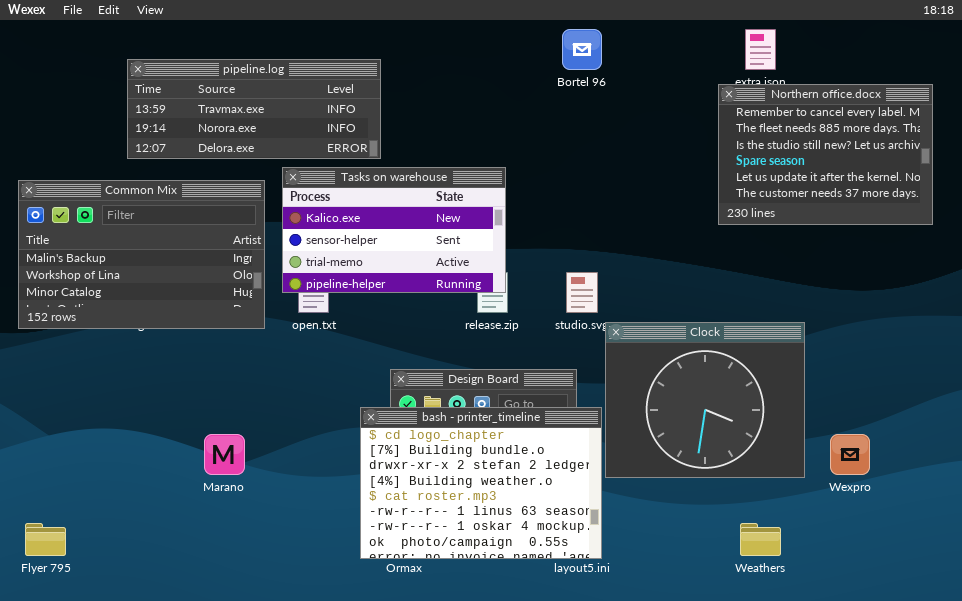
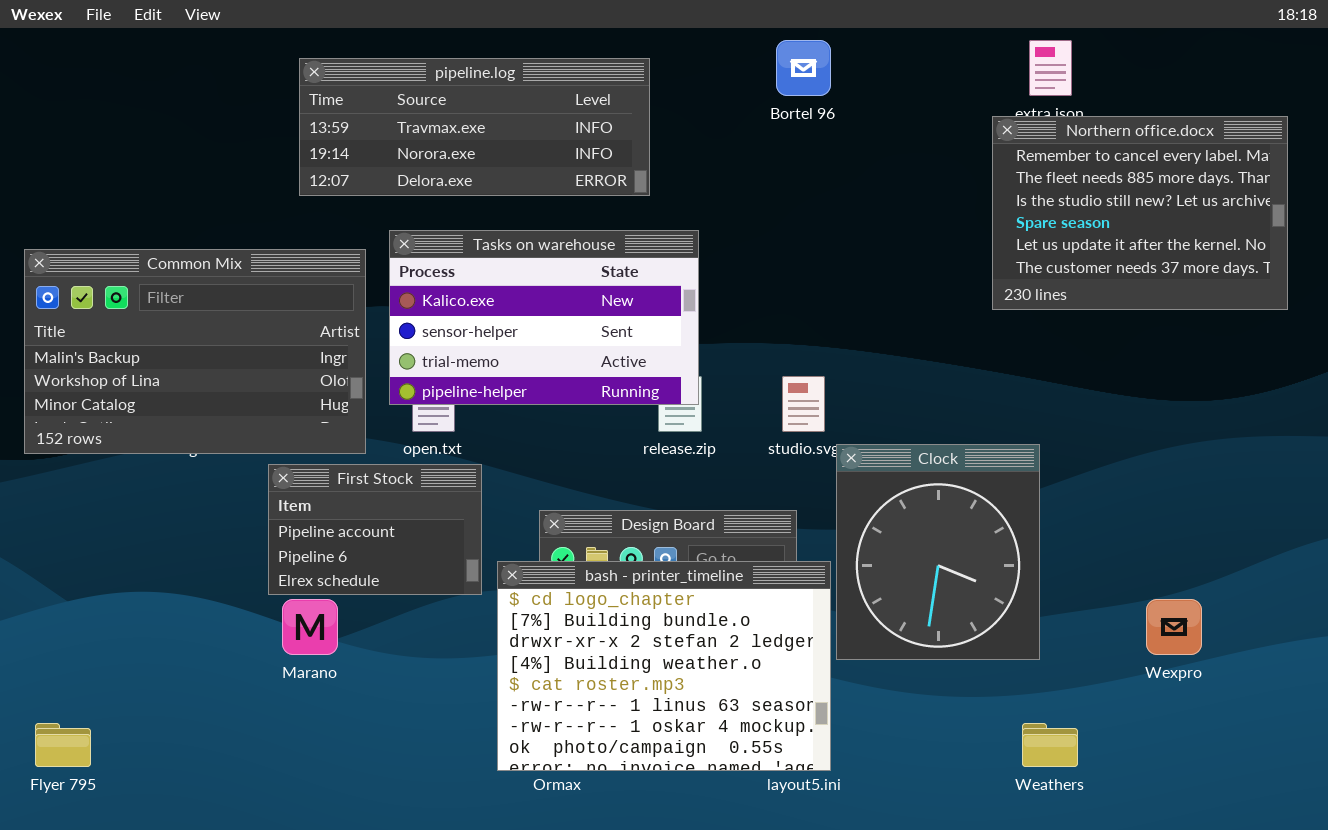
pipeline.log: [127,59,381,159] -> [299,58,650,196], moved
Clock: [605,322,805,478] -> [836,444,1040,660], resized
First Stock: none -> [268,464,482,595], opened

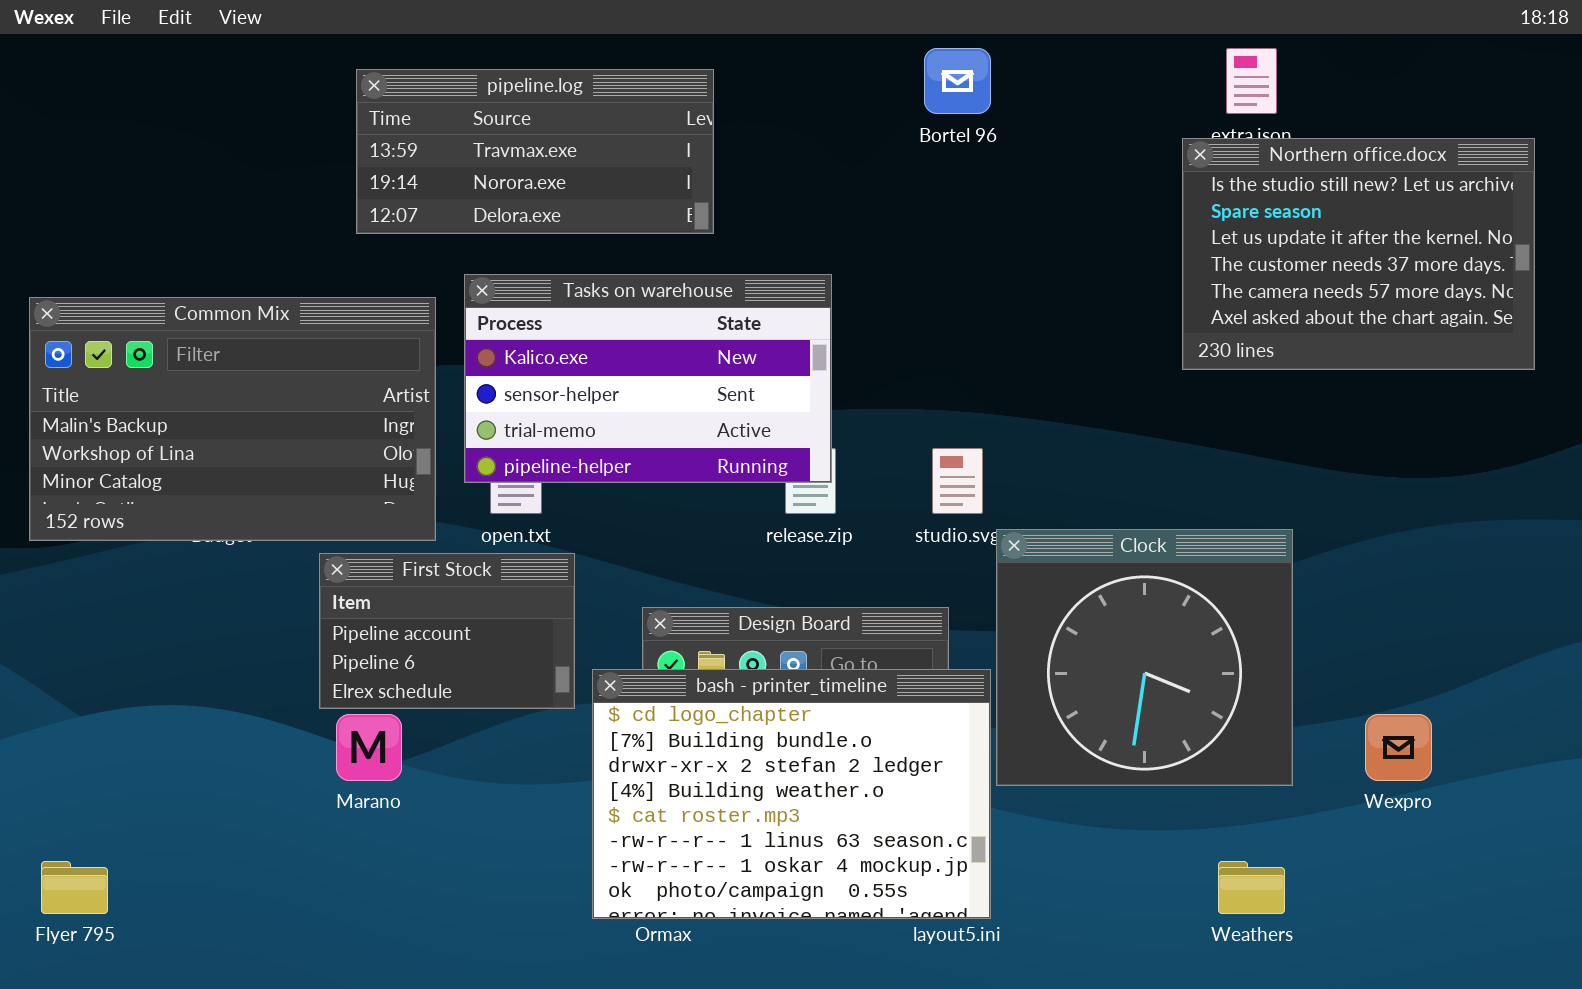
pipeline.log: [299,58,650,196] -> [356,69,714,234], resized
Northern office.docx: [992,116,1288,310] -> [1182,138,1535,370], scrolled down 2 rows
Clock: [836,444,1040,660] -> [996,529,1293,786], resized

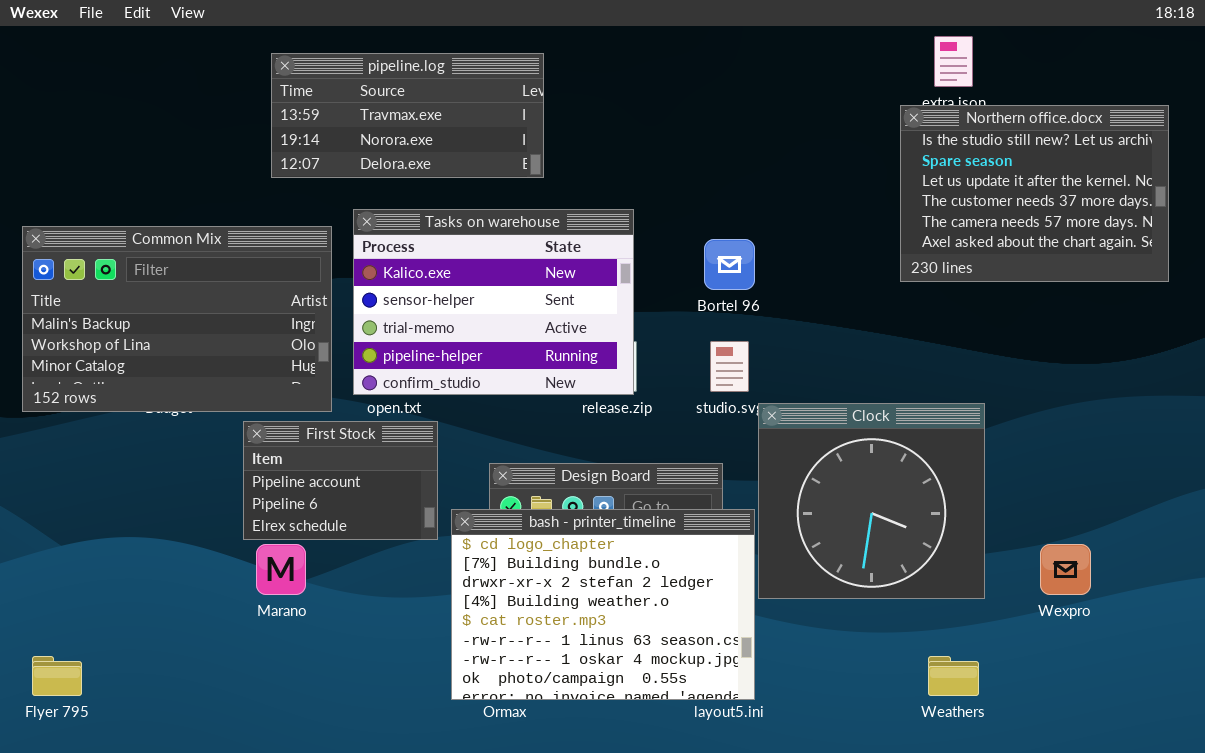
Bortel 96: [924,48,991,114] -> [704,239,755,290], moved
Tasks on warehouse: [464,274,832,483] -> [353,209,634,395], resized

